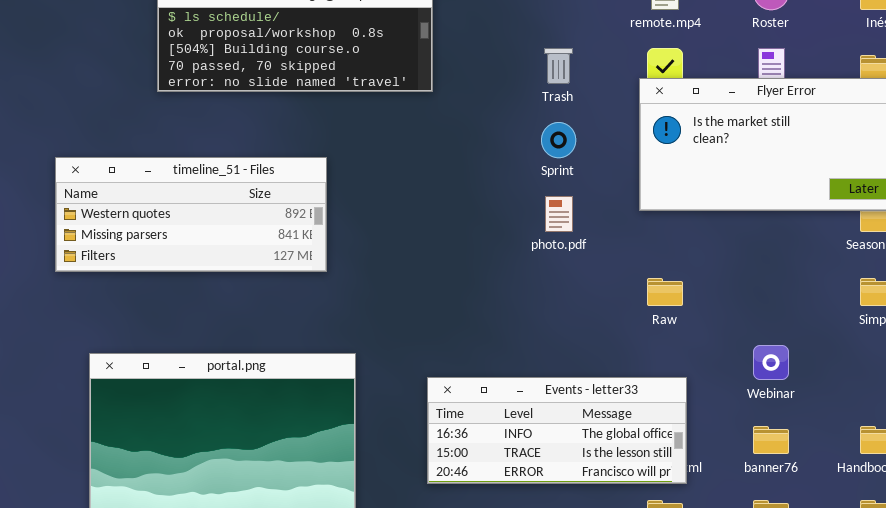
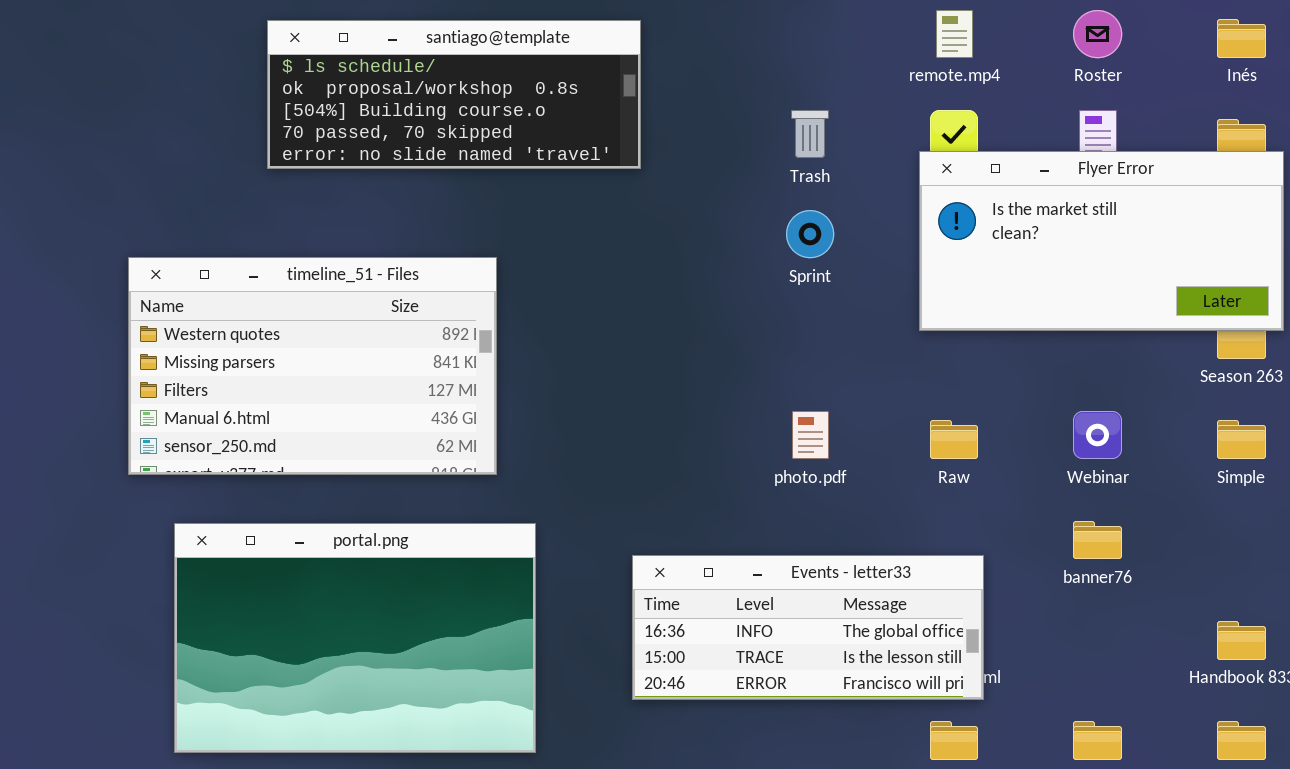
timeline_51 - Files: [55,157,327,272] -> [128,257,497,475], resized
photo.pdf: [545,196,573,232] -> [792,411,829,459], moved
Webinar: [753,345,789,380] -> [1073,411,1122,459], moved
banner76: [753,426,789,454] -> [1073,521,1122,559], moved

